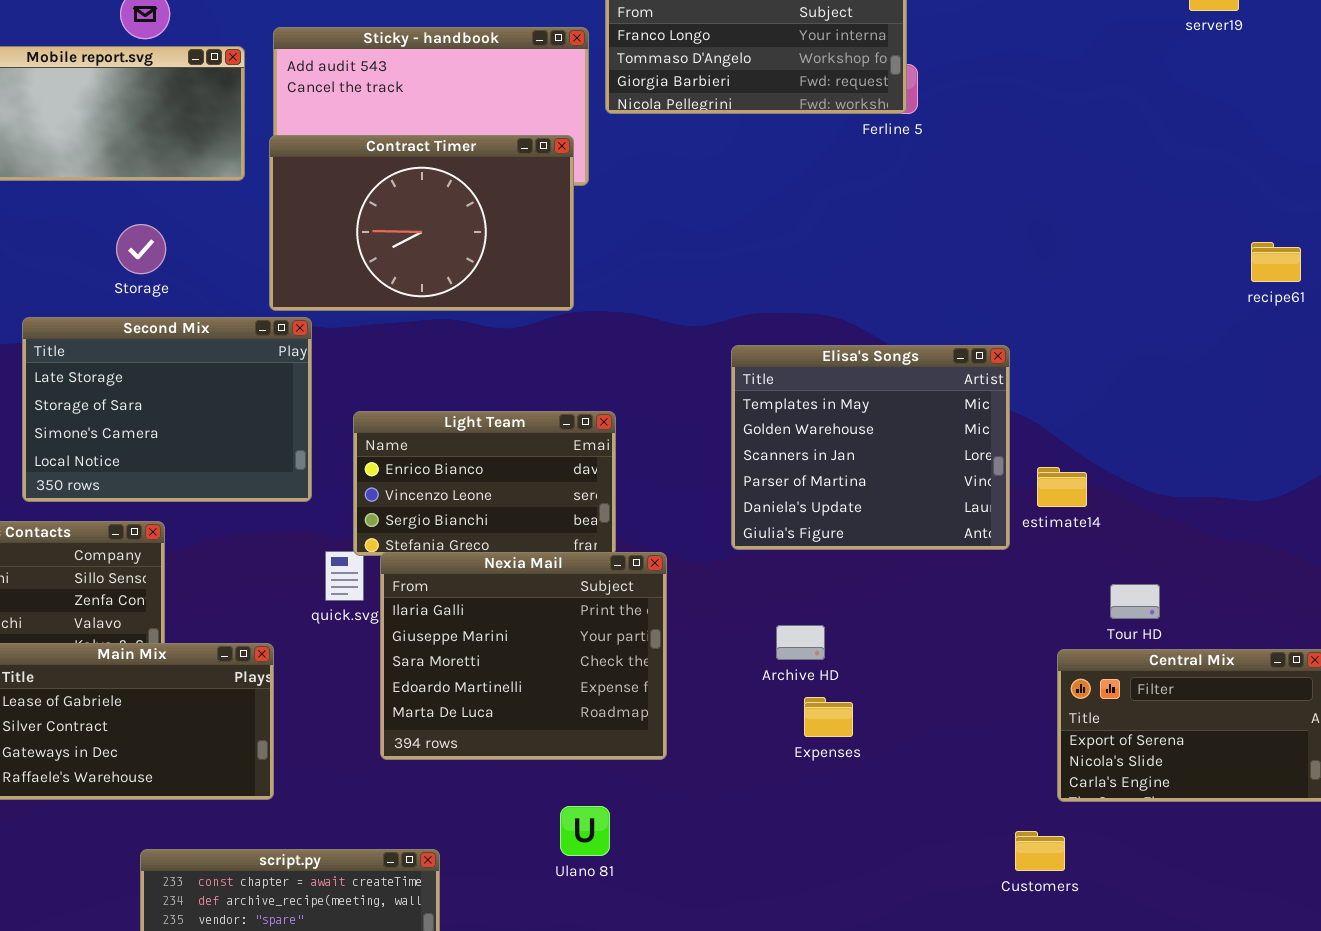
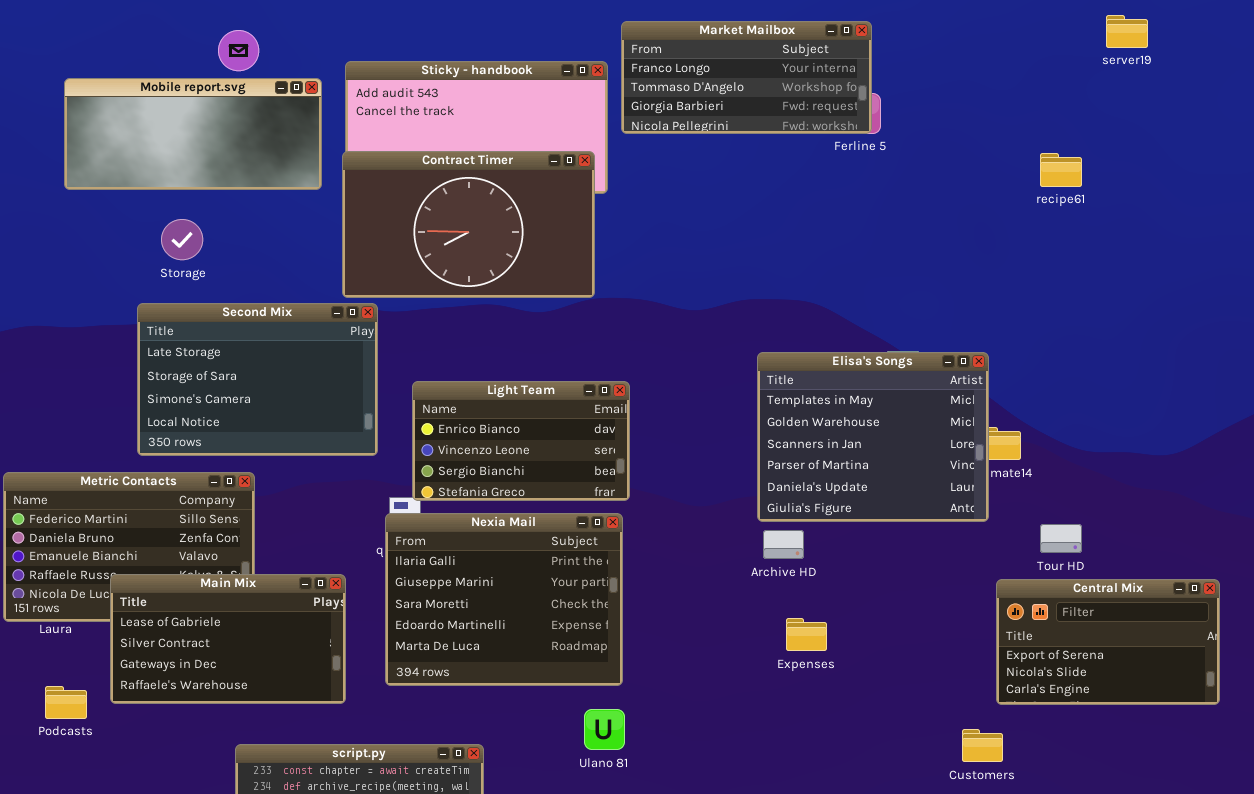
Storage: [116,224,166,274] -> [161,219,203,260], moved
recipe61: [1251,242,1301,282] -> [1040,153,1082,187], moved
Elisa's Songs: [731,345,1010,550] -> [757,352,989,522], moved
Nexia Mail: [380,552,667,760] -> [385,513,623,686], moved
Archive HD: [776,625,825,660] -> [763,530,804,559], moved

